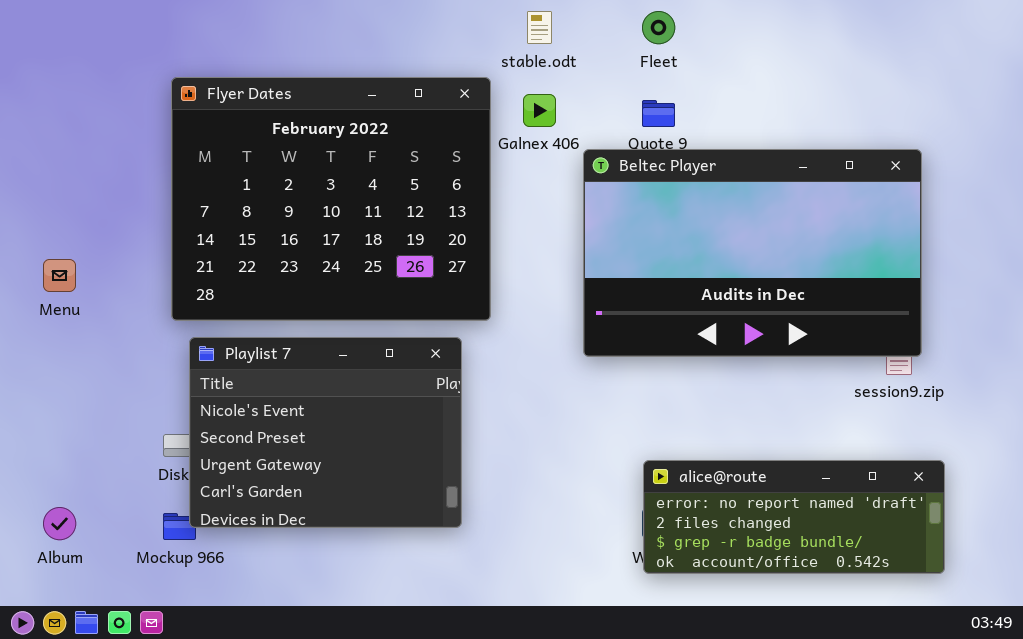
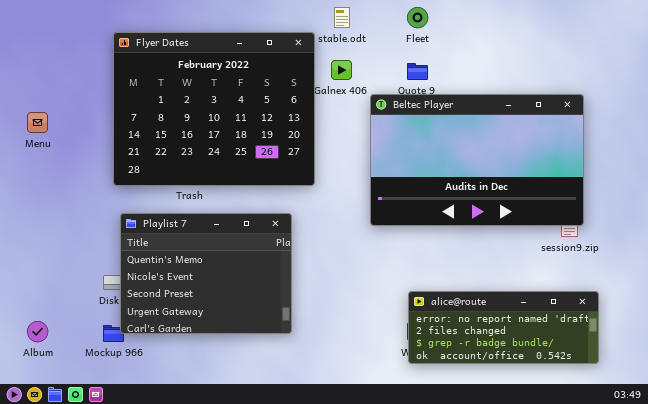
Flyer Dates: [171,77,491,321] -> [113,32,315,186], moved
Menu: [43,259,76,292] -> [27,112,48,133], moved
Playlist 7: [189,337,462,528] -> [120,213,292,334], scrolled up 1 row

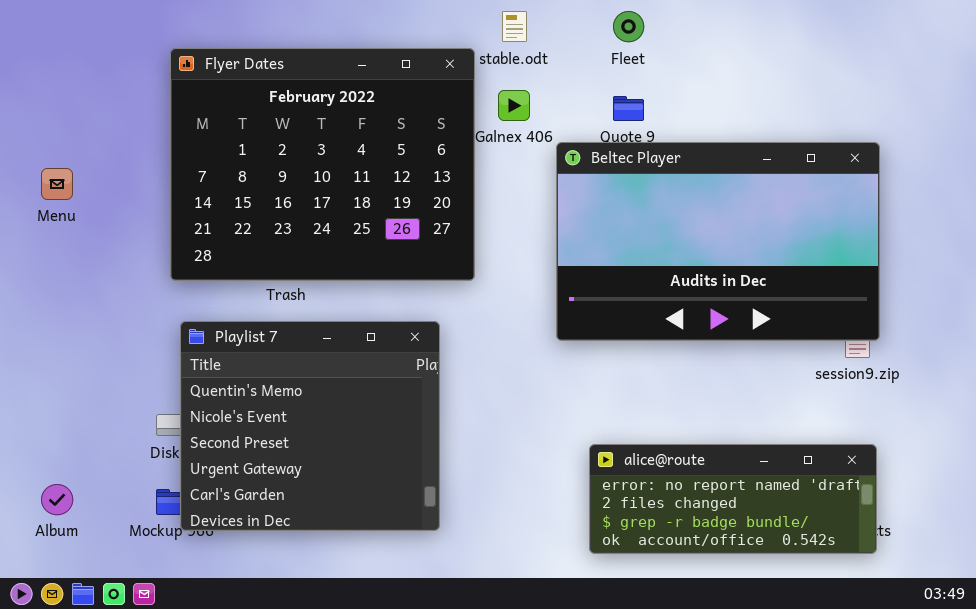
Playlist 7: [120,213,292,334] -> [180,321,440,531], resized
alice@route: [408,291,599,364] -> [589,444,877,554], moved

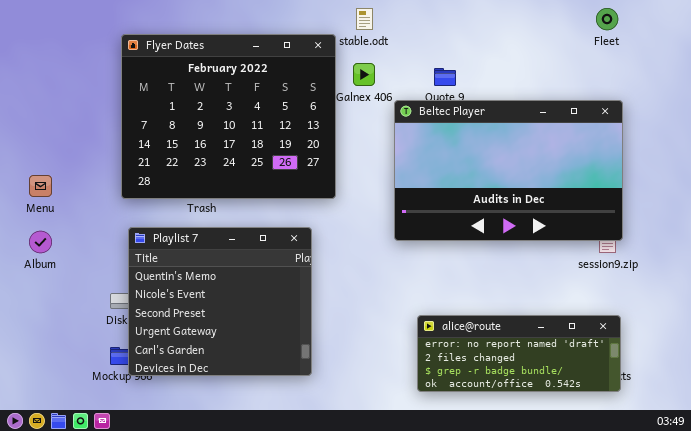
Fleet: [613,11,644,42] -> [596,8,618,30], moved
Menu: [41,168,73,200] -> [29,175,52,197], moved
Album: [41,484,73,515] -> [29,231,52,253], moved

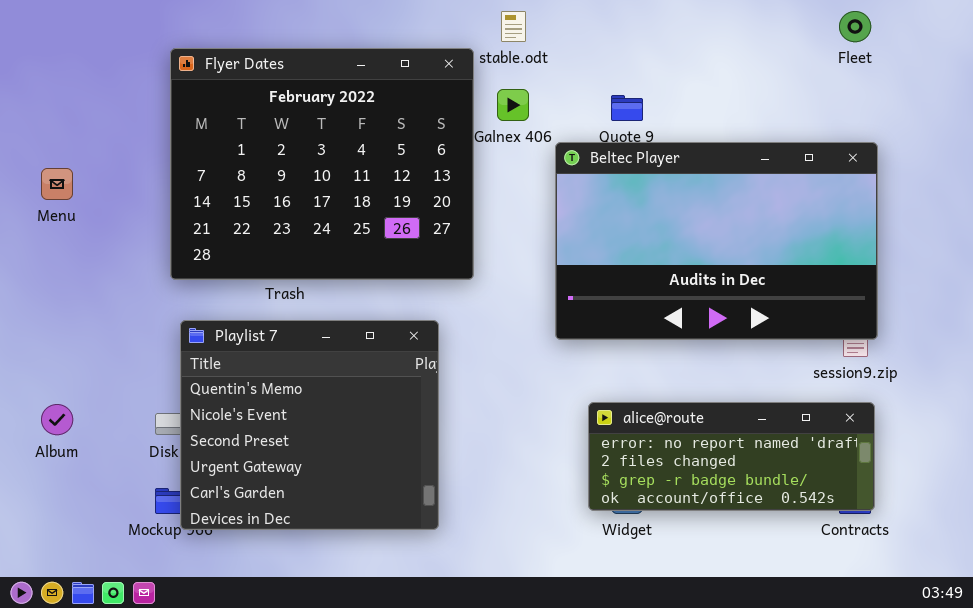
Menu: [29,175,52,197] -> [41,168,73,200], moved
Album: [29,231,52,253] -> [41,404,73,435], moved
alice@route: [417,315,621,392] -> [588,402,875,511], moved

